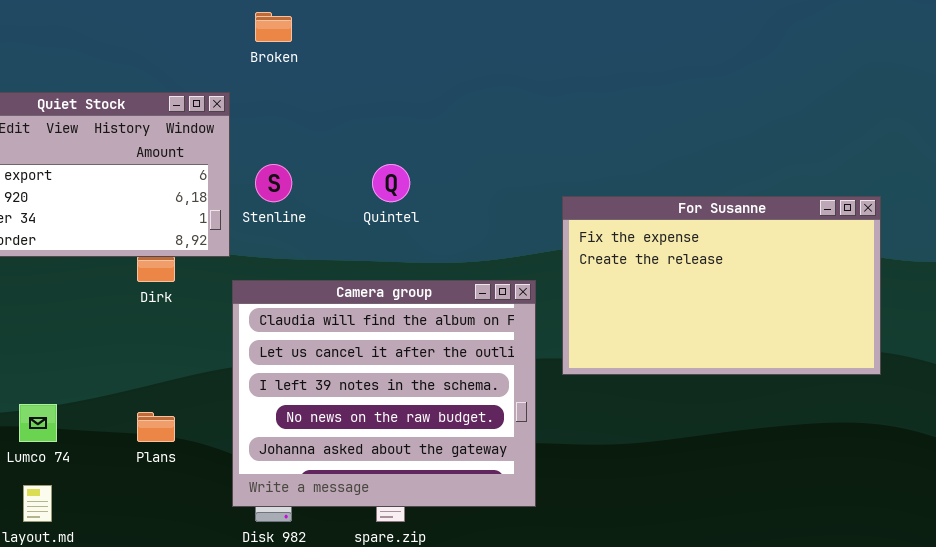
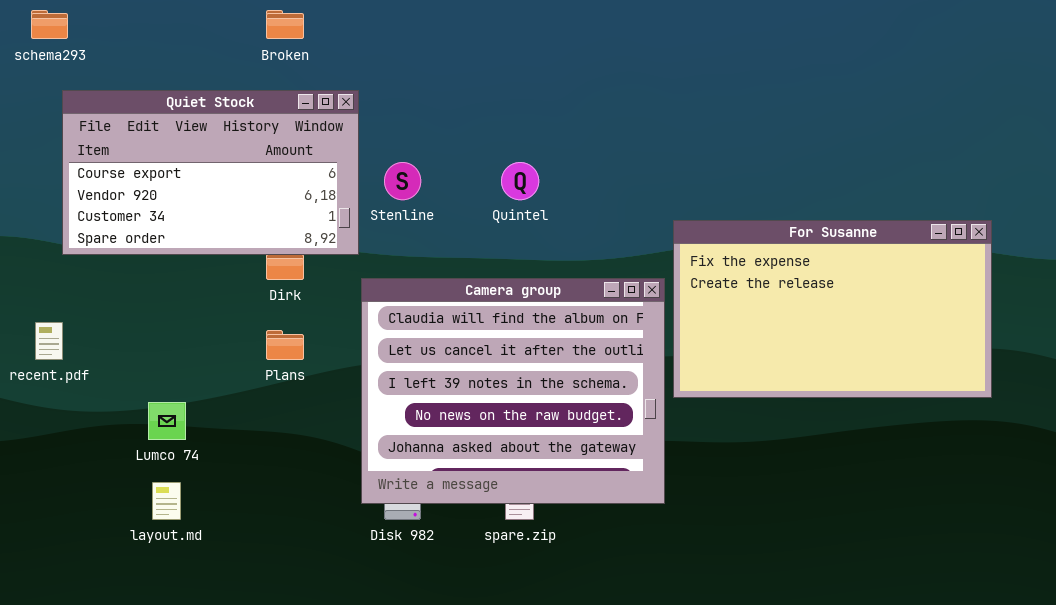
Broken: [255,12,292,42] -> [266,10,304,39], moved
For Susanne: [562,196,881,375] -> [673,220,992,398], moved
Plans: [137,412,175,442] -> [266,330,304,360], moved

